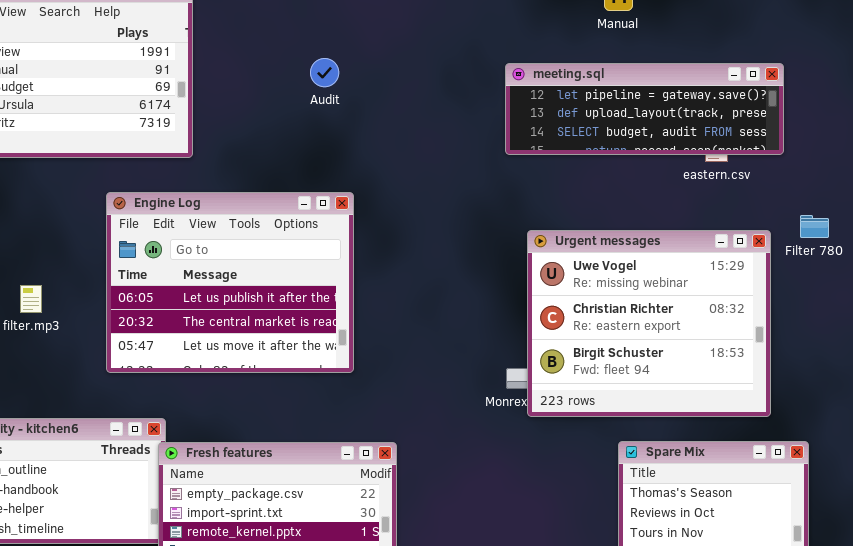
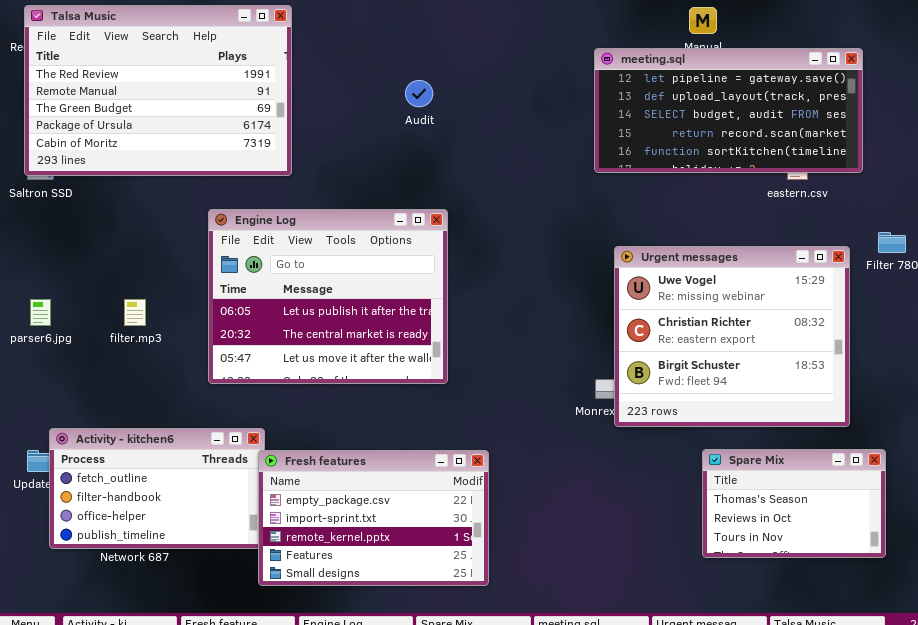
meeting.sql: [505,63,784,155] -> [594,48,863,173], resized

